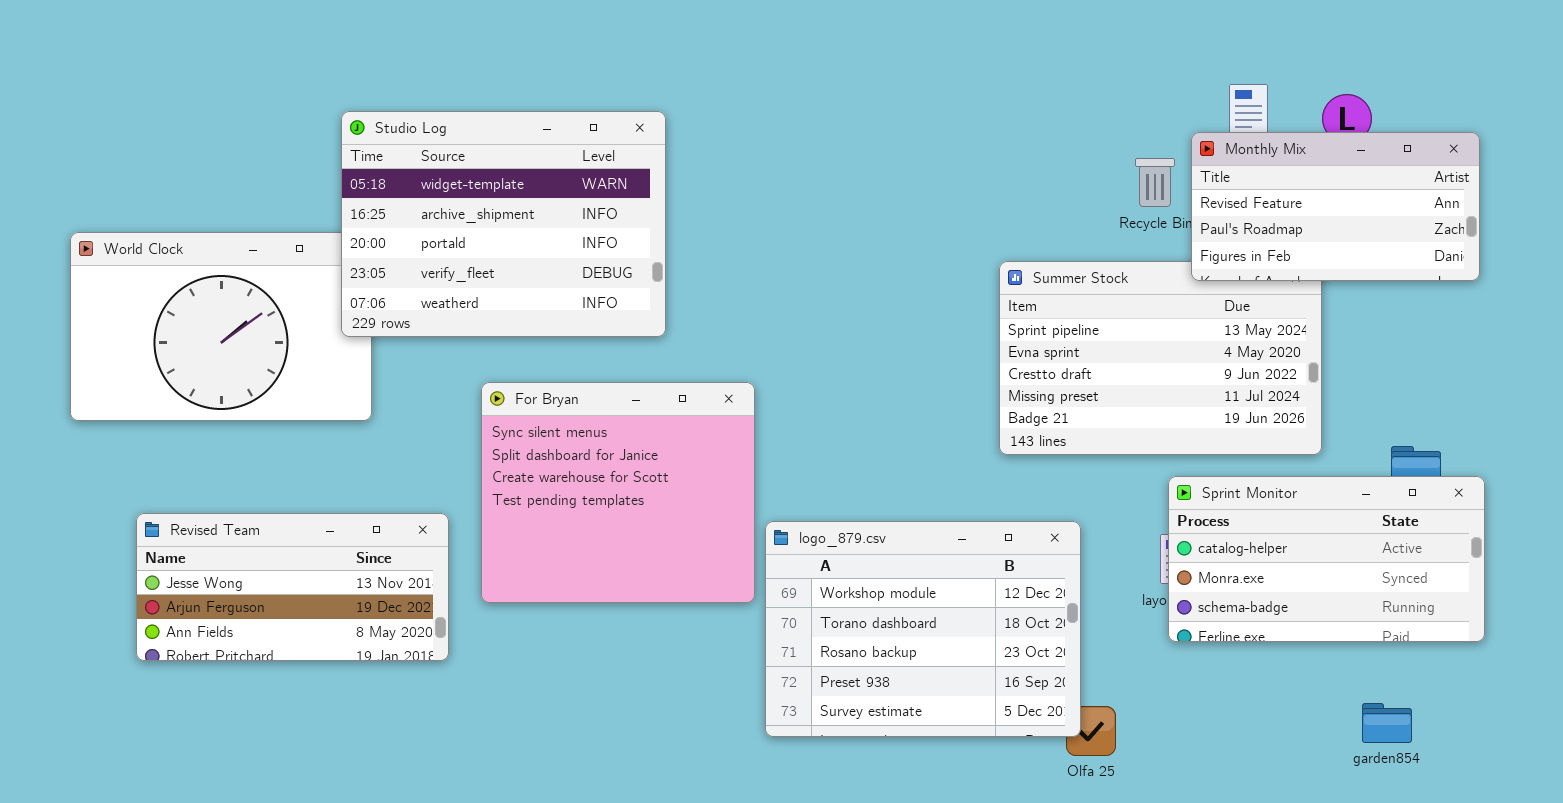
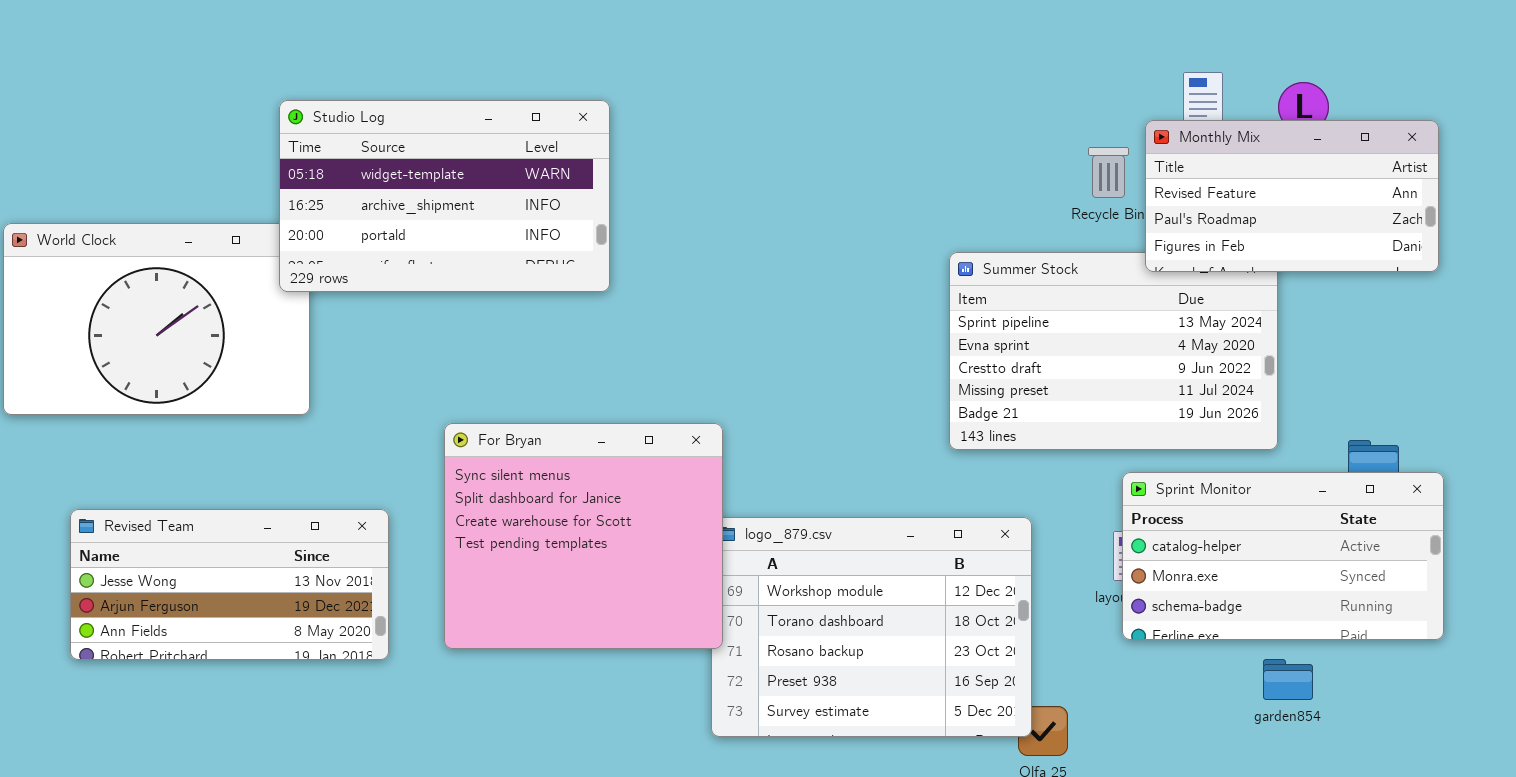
Studio Log: [341,111,666,337] -> [279,100,610,292], resized
For Bryan: [481,382,755,603] -> [444,423,723,649], moved
garden854: [1362,703,1412,743] -> [1263,659,1313,700], moved

